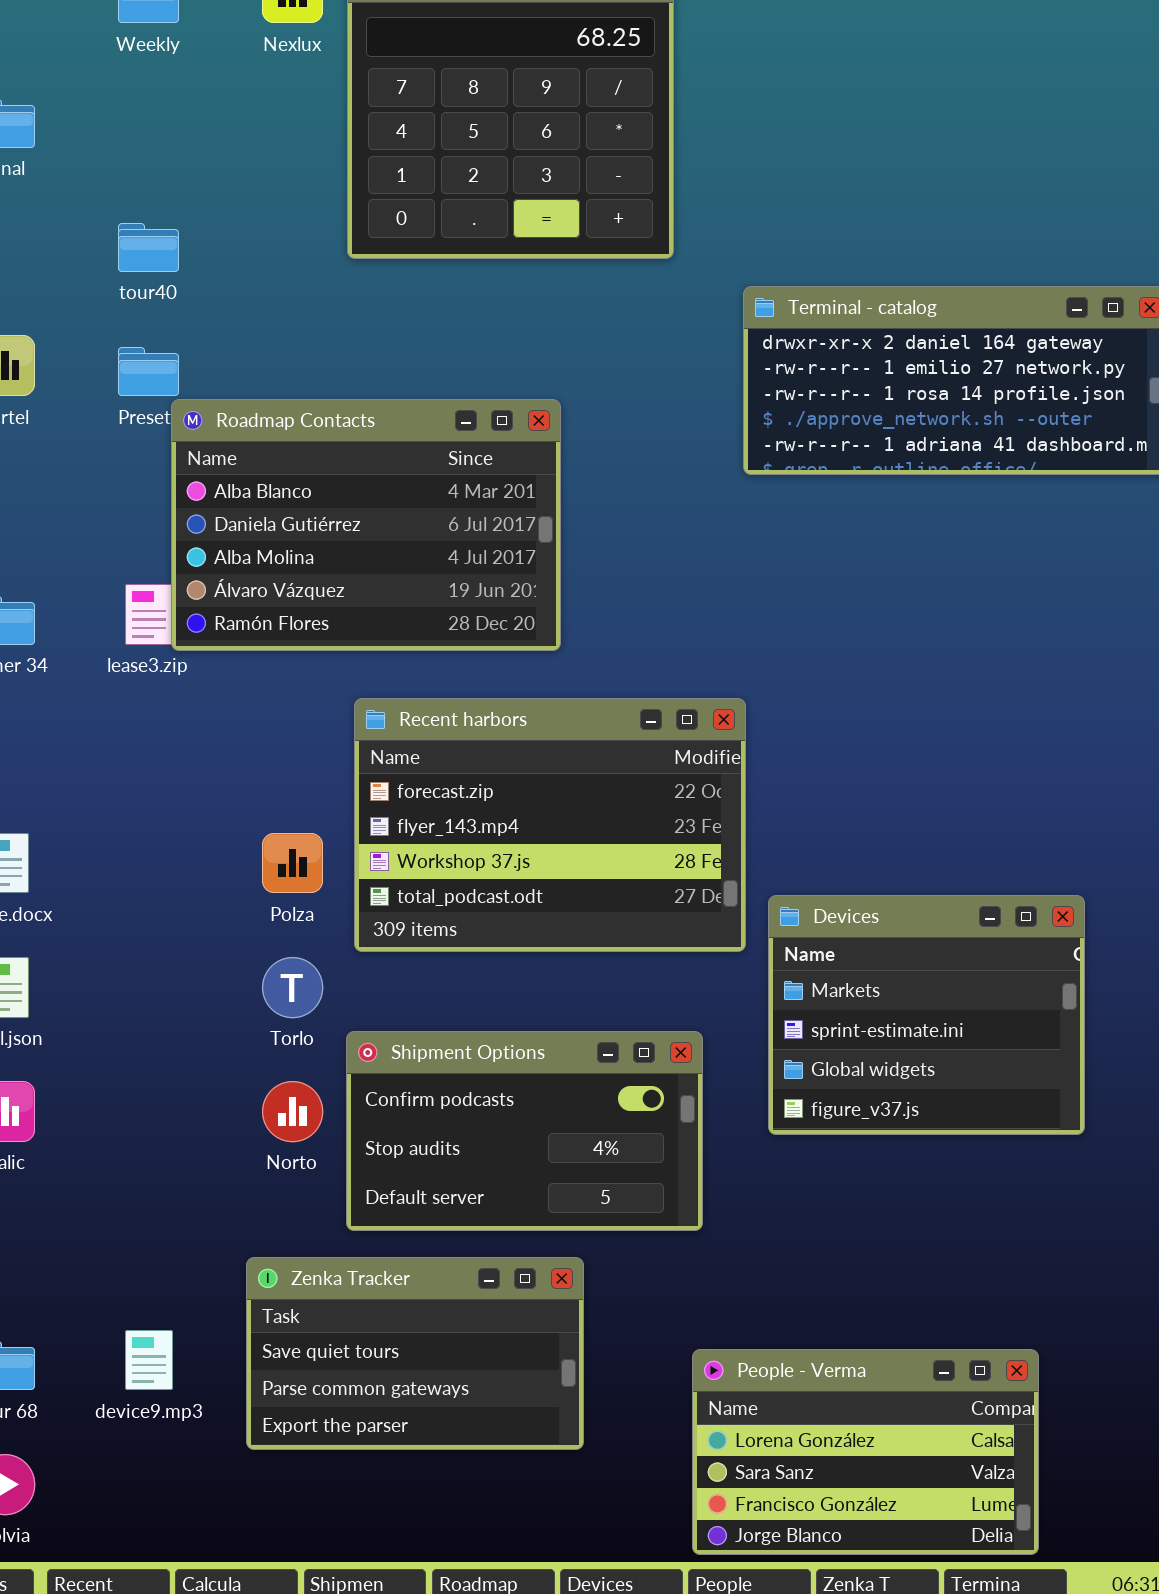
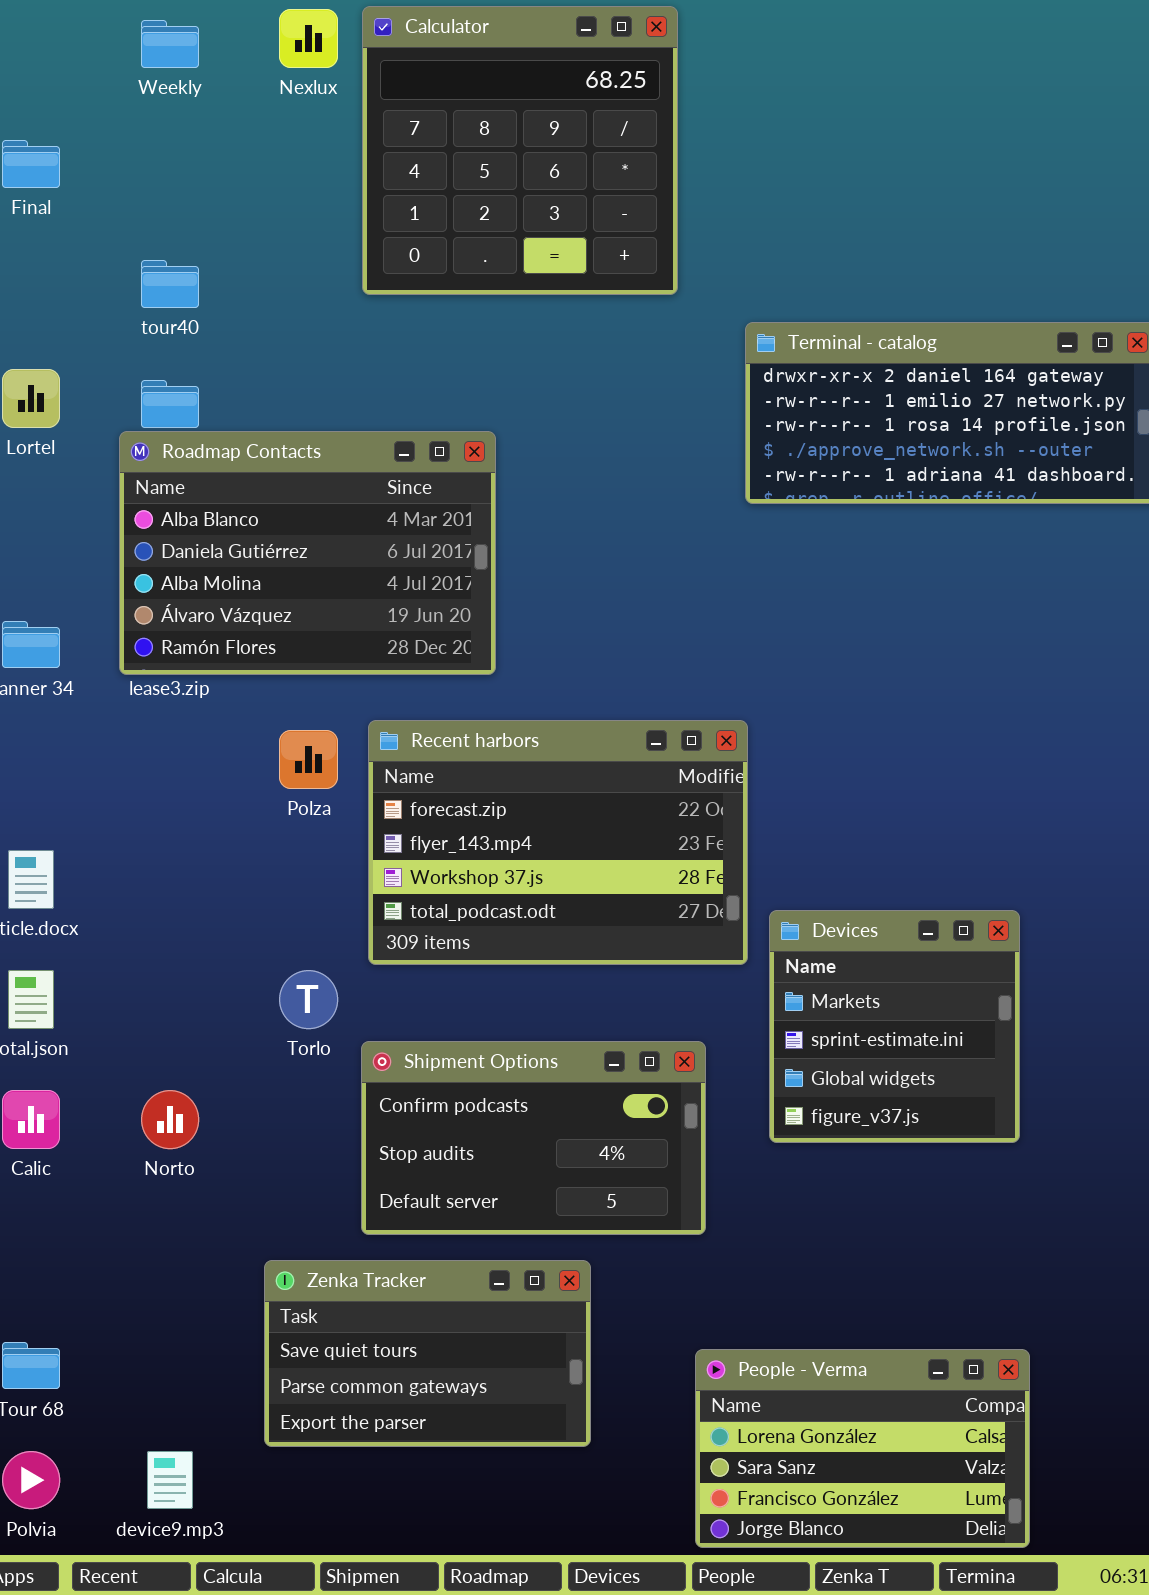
Roadmap Contacts: [171,399,561,651] -> [119,431,496,675], moved
Polza: [262,833,323,893] -> [279,730,338,789], moved
Devices: [768,895,1085,1135] -> [769,910,1020,1143], resized
Norto: [262,1081,323,1142] -> [141,1090,199,1149], moved
device9.mp3: [125,1330,173,1390] -> [147,1451,193,1509], moved

